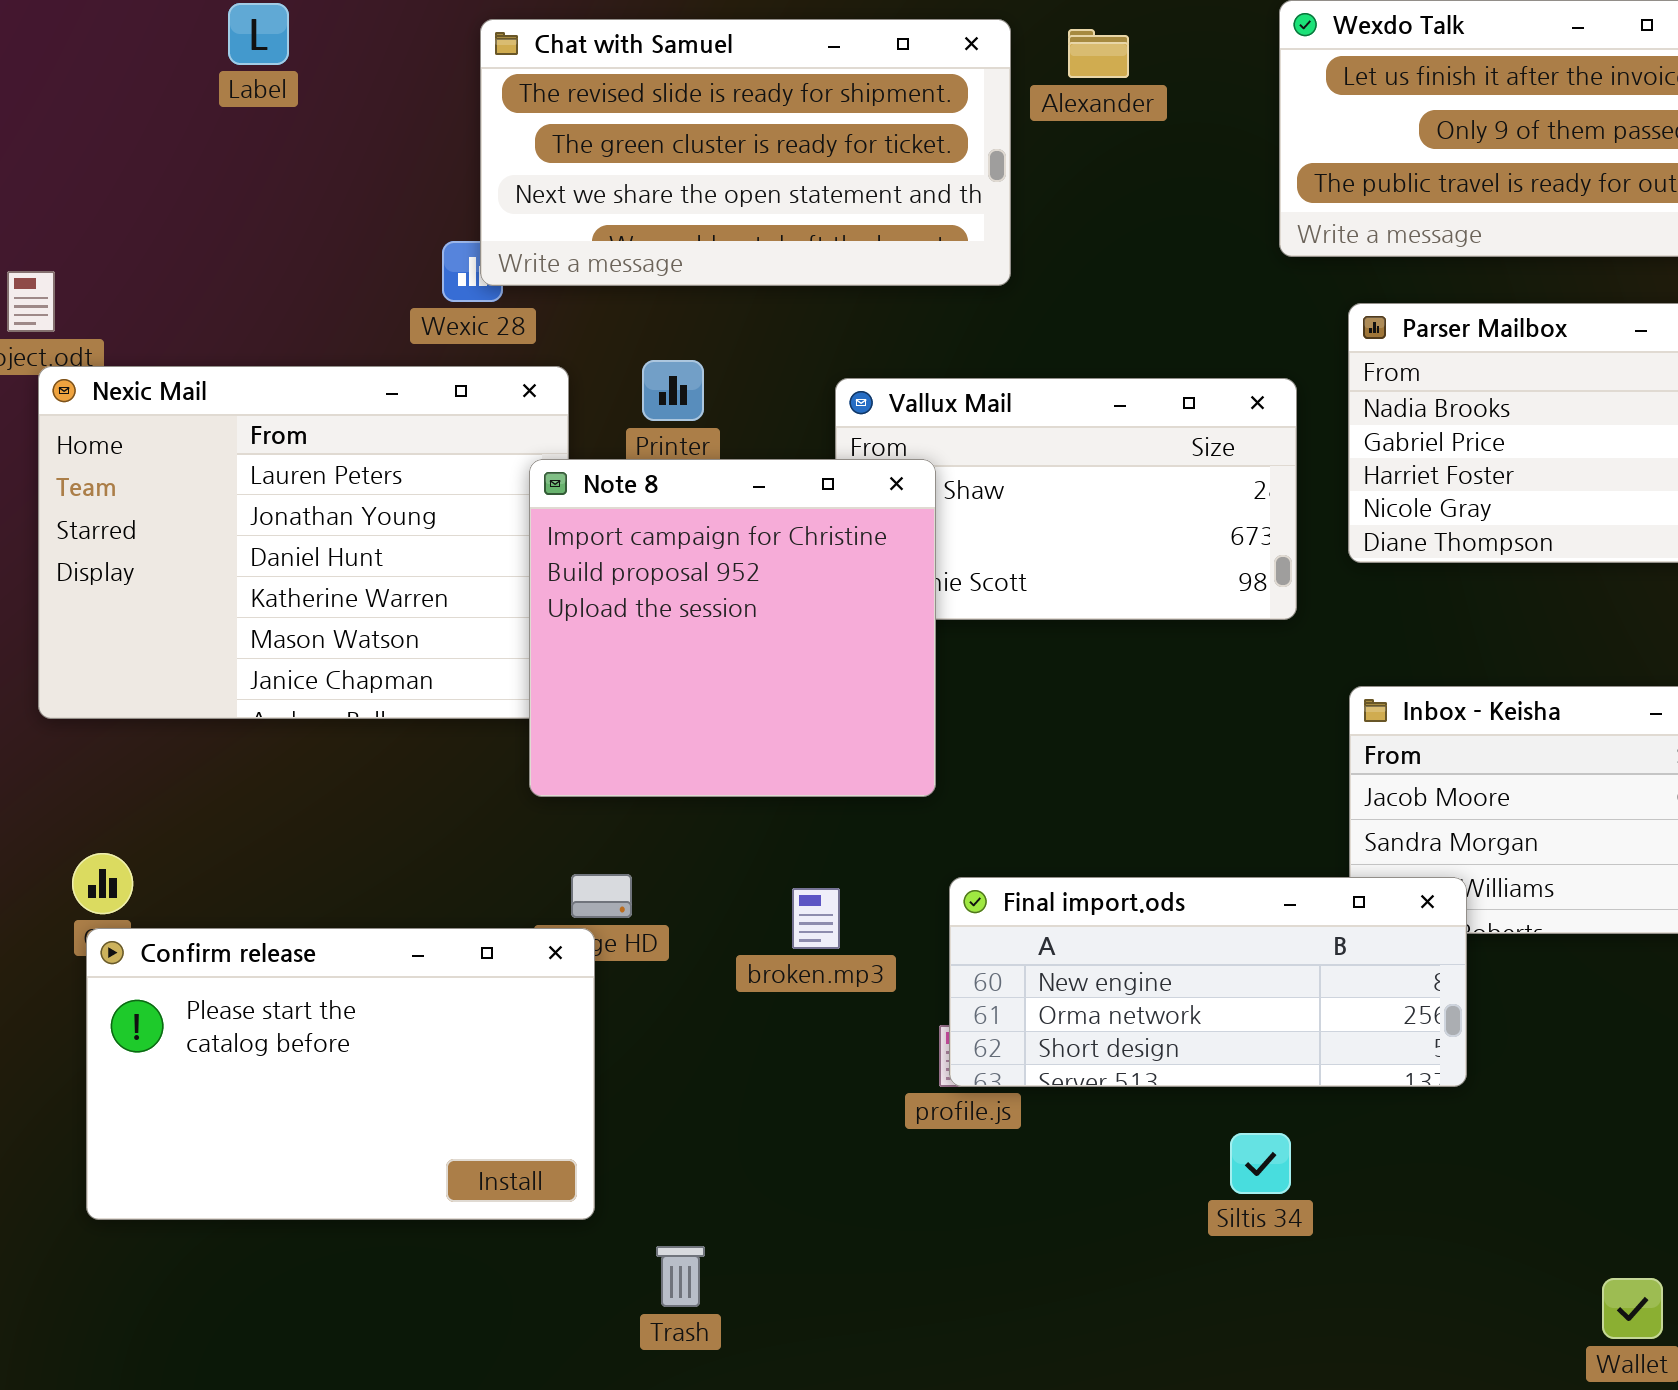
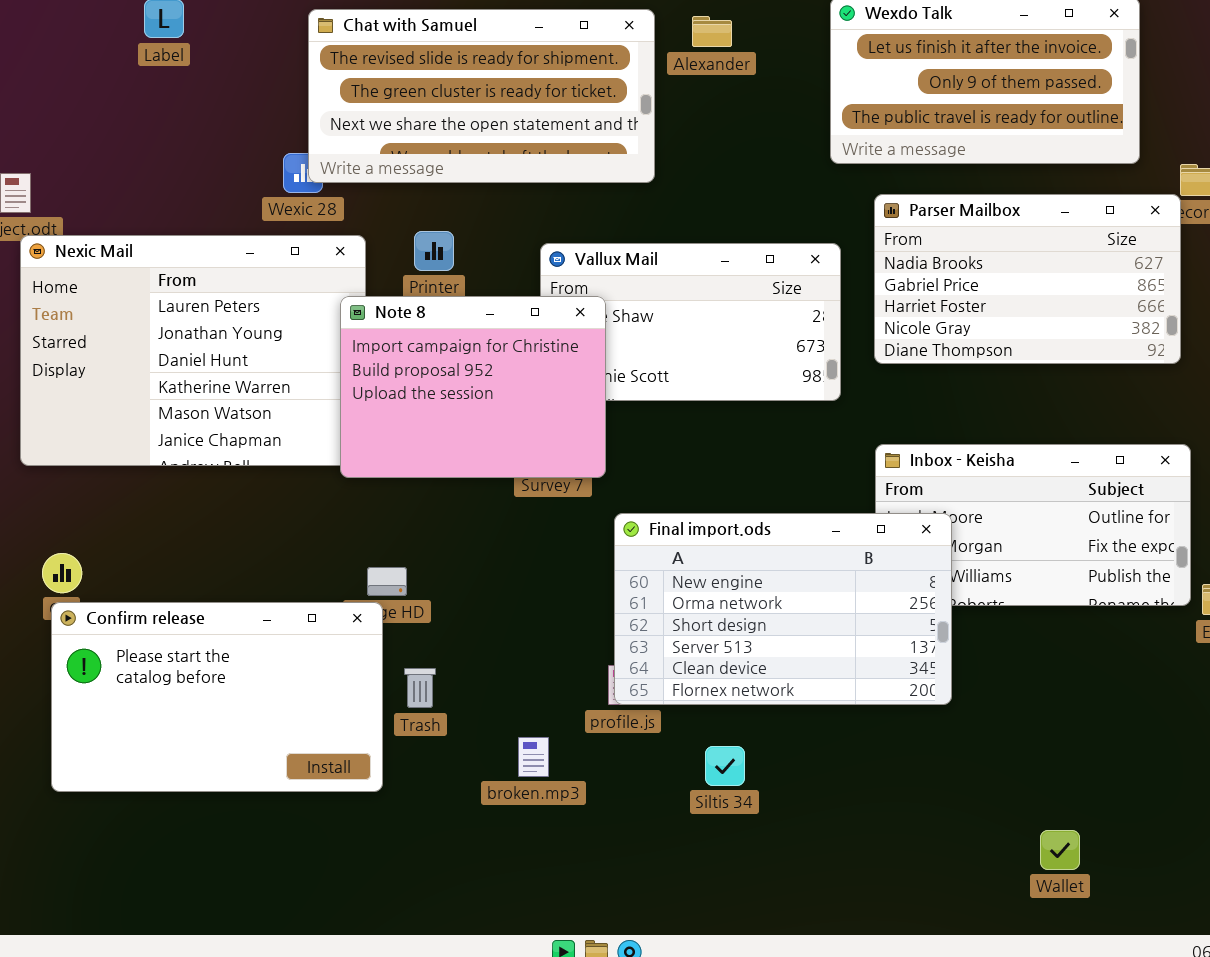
Note 8: [529,459,936,797] -> [340,296,606,478], resized
Final import.ods: [949,877,1467,1087] -> [614,513,952,705], resized
broken.mp3: [792,888,840,949] -> [518,737,549,777], moved
Siltis 34: [1230,1133,1291,1194] -> [705,746,745,786], moved
Trash: [656,1246,705,1307] -> [404,668,436,708], moved

